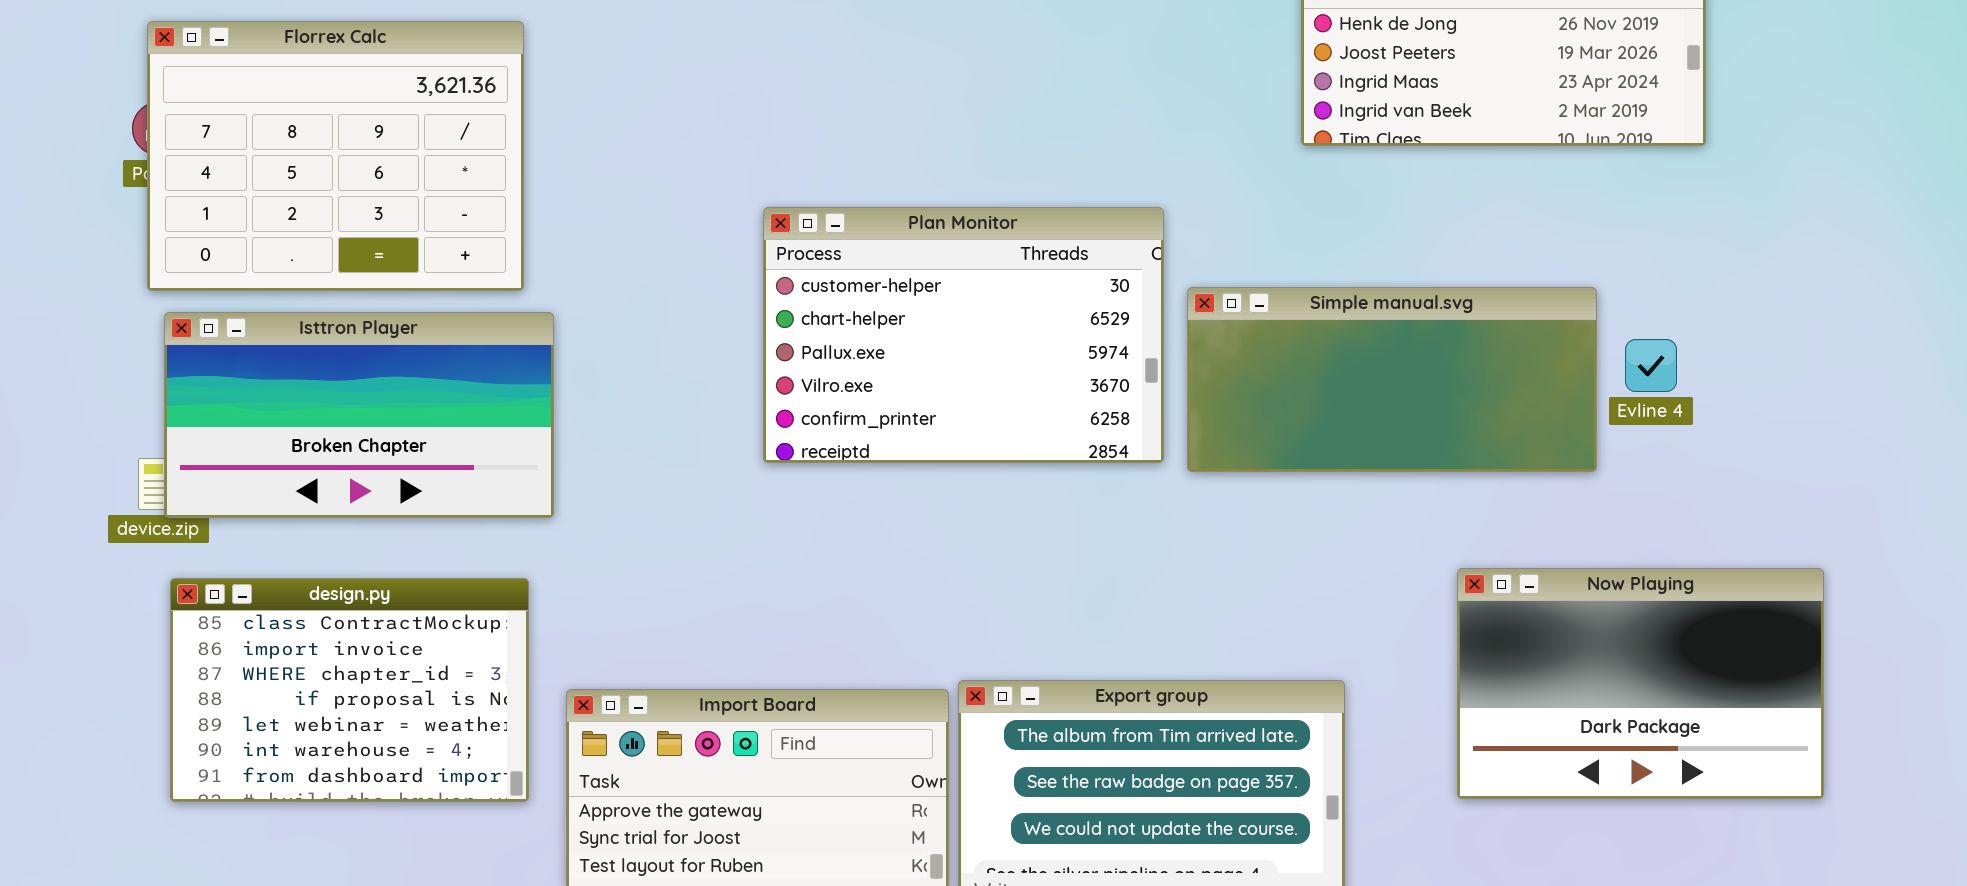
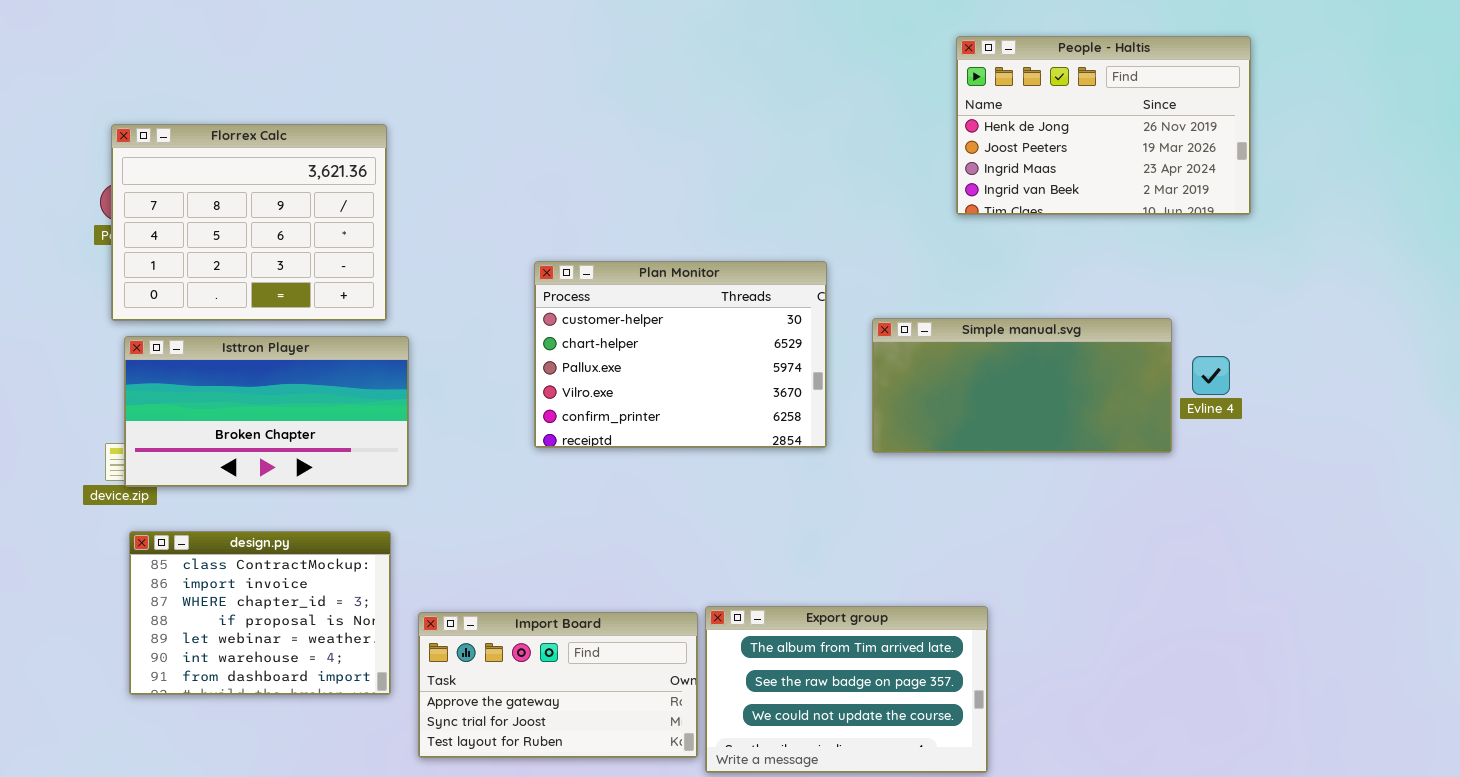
Plan Monitor: [763,207,1164,463] -> [534,261,827,448], moved
Now Playing: [1457,568,1824,799] -> none, closed

